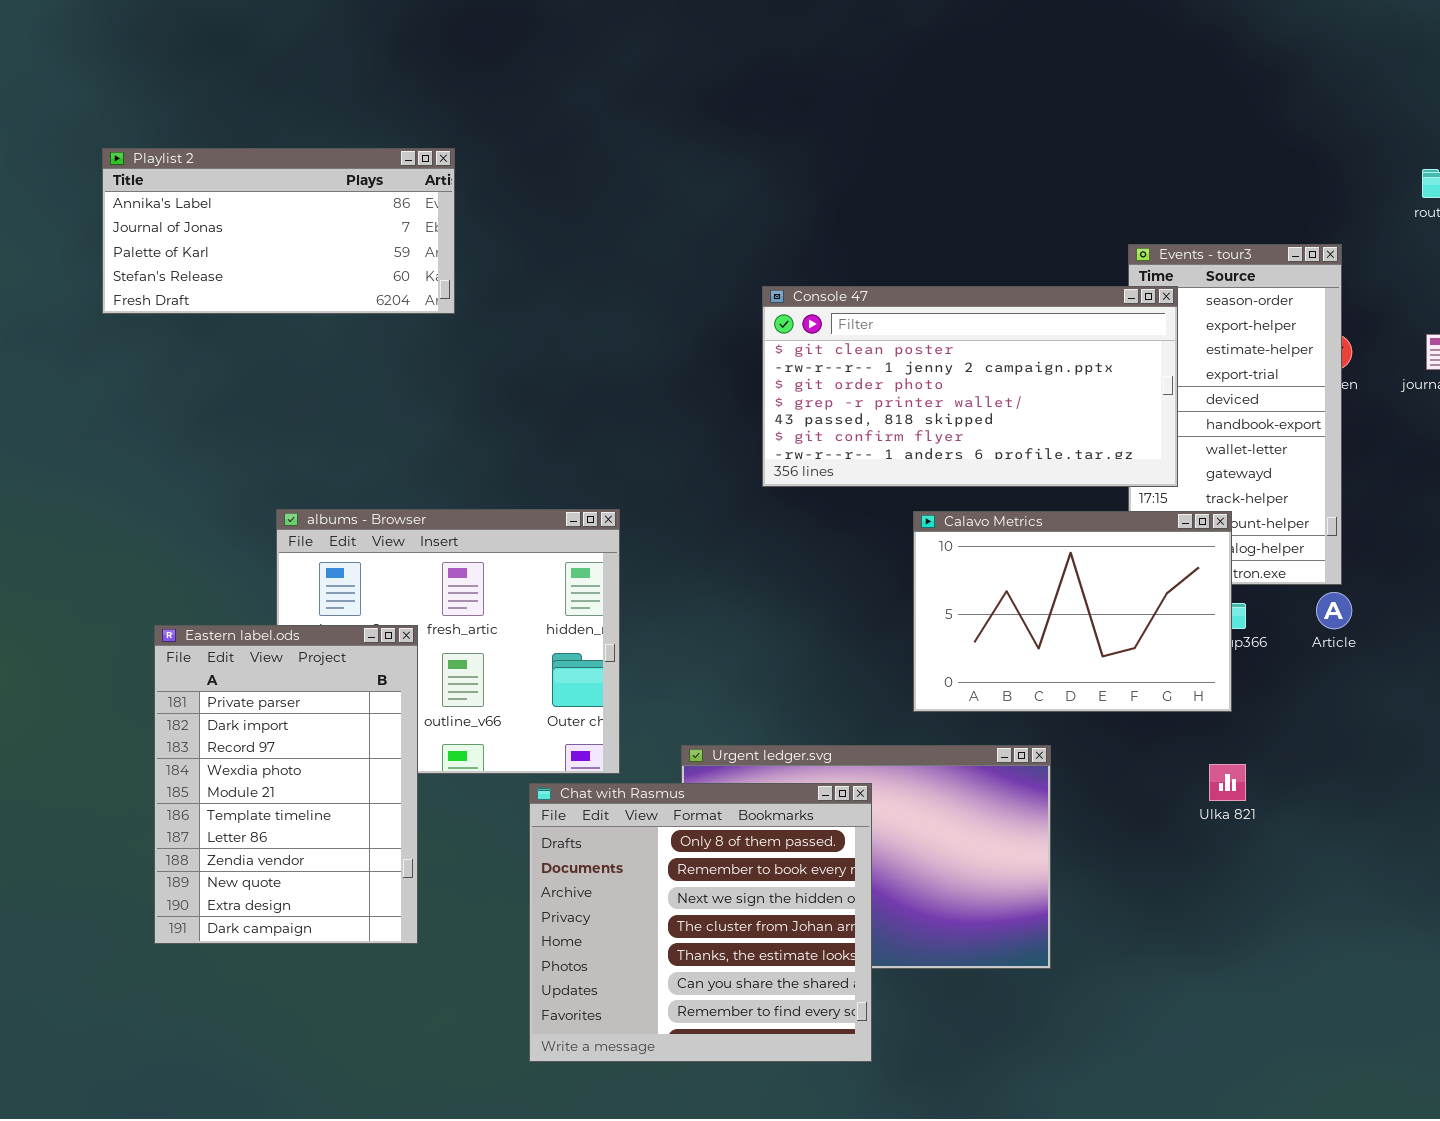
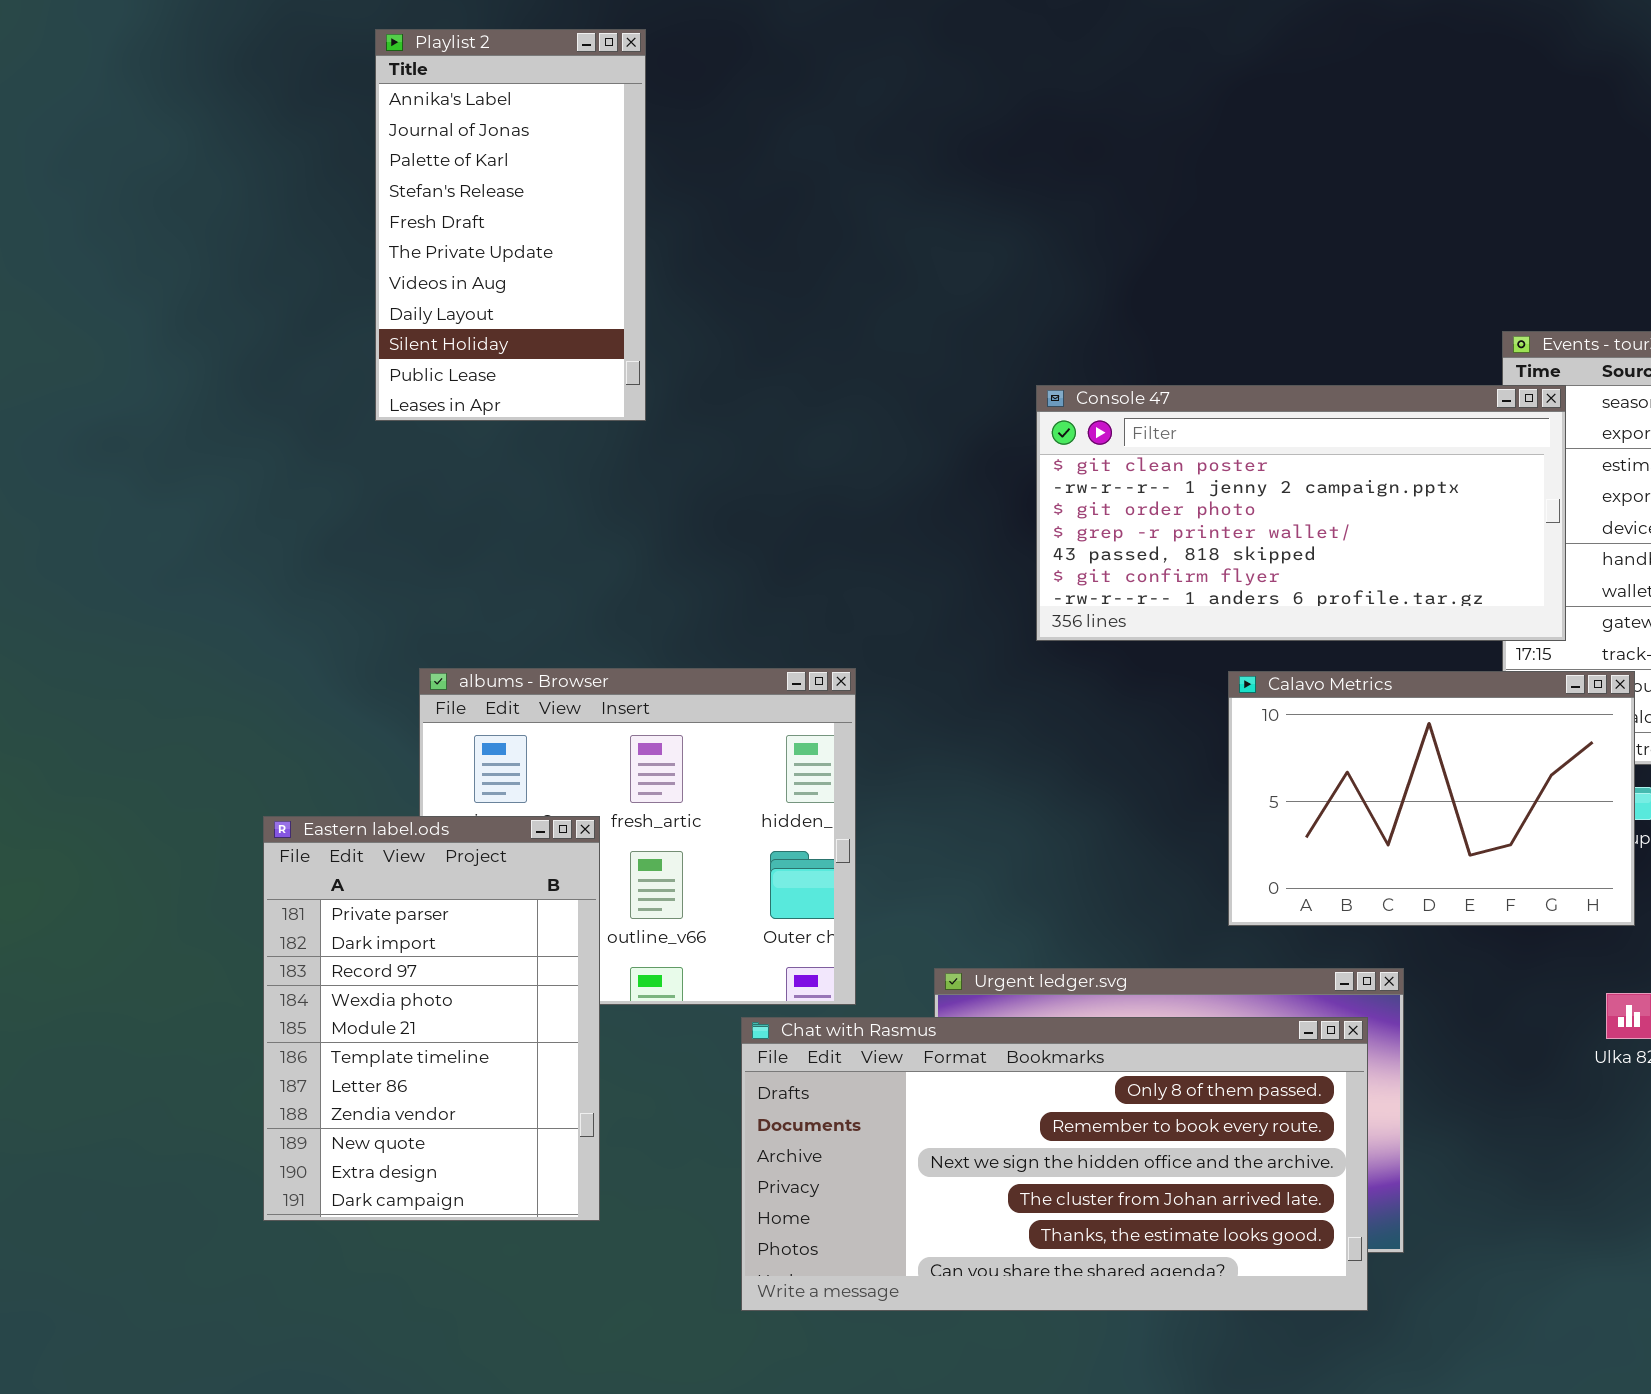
Playlist 2: [102,148,455,314] -> [375,29,646,421], resized
Chat with Rasmus: [529,783,872,1062] -> [741,1017,1368,1311], resized

